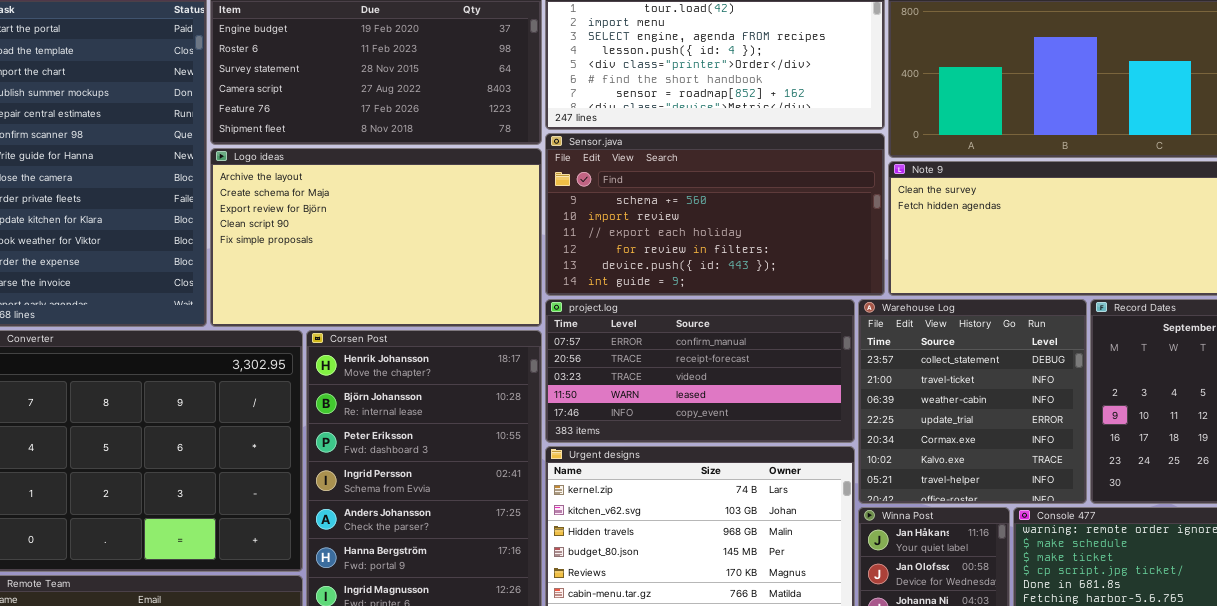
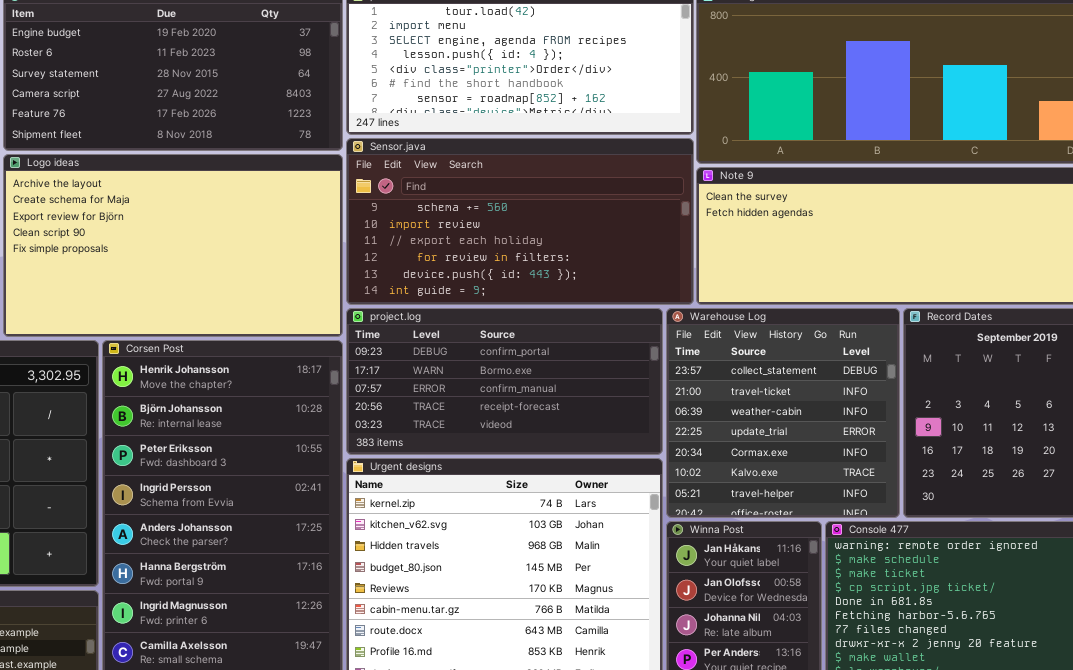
project.log: [545,299,855,443] -> [346,308,663,455], scrolled up 2 rows

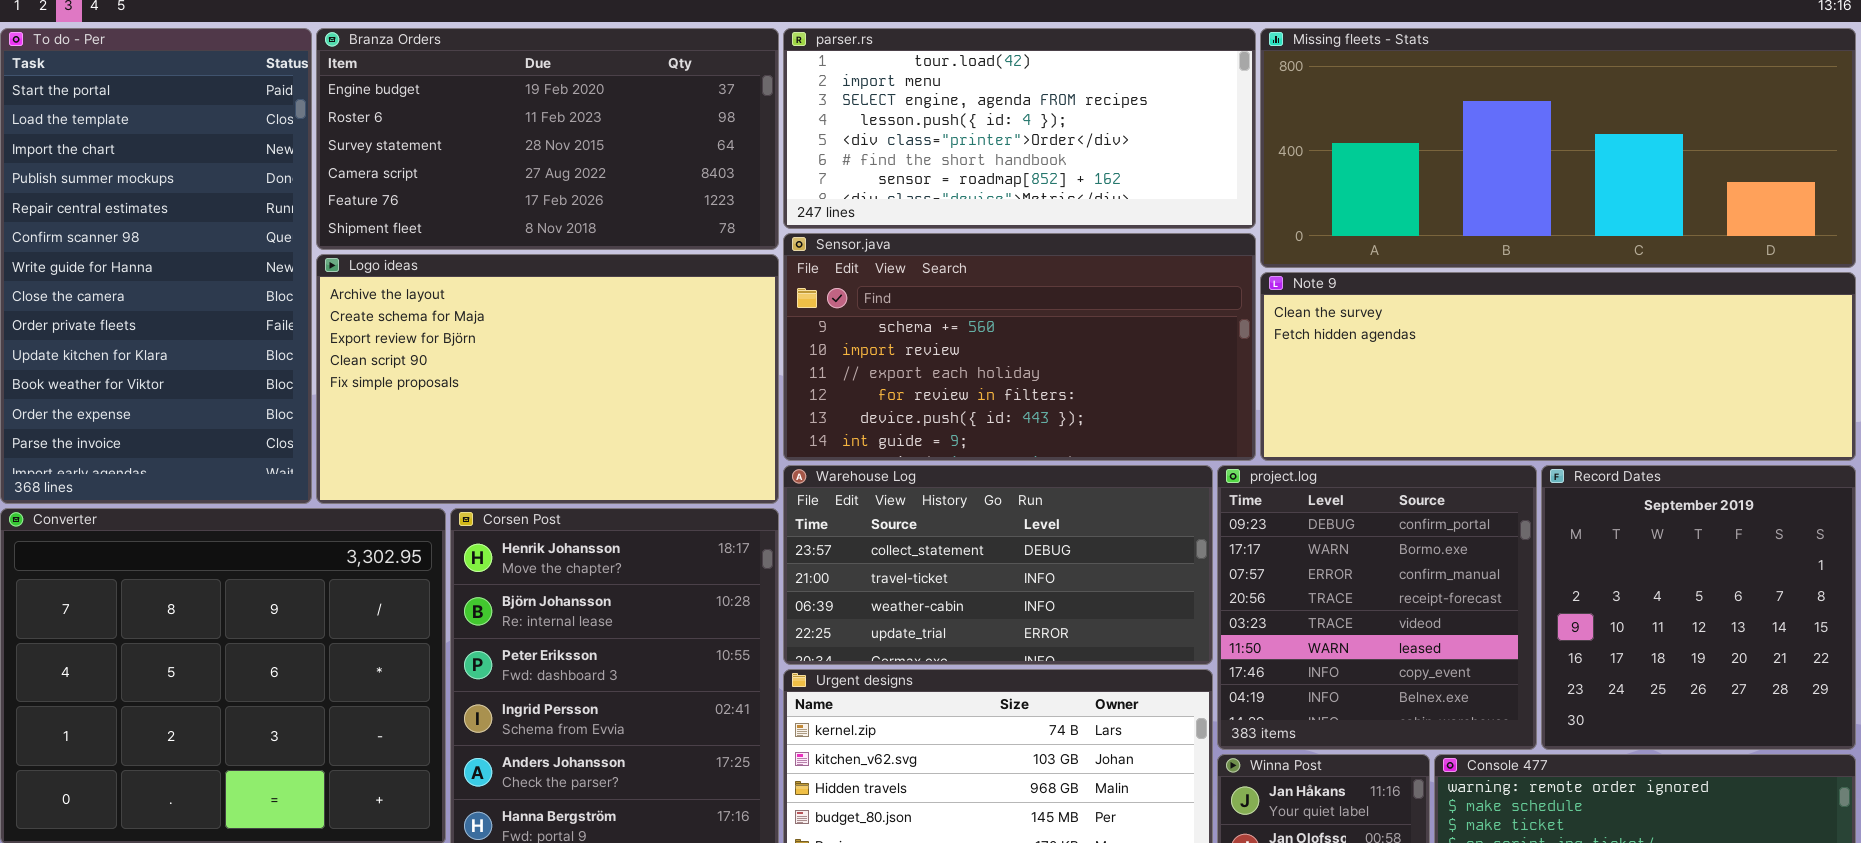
project.log: [346,308,663,455] -> [1217,465,1537,750], moved, resized
Warehouse Log: [666,308,900,518] -> [783,465,1213,665], moved, resized

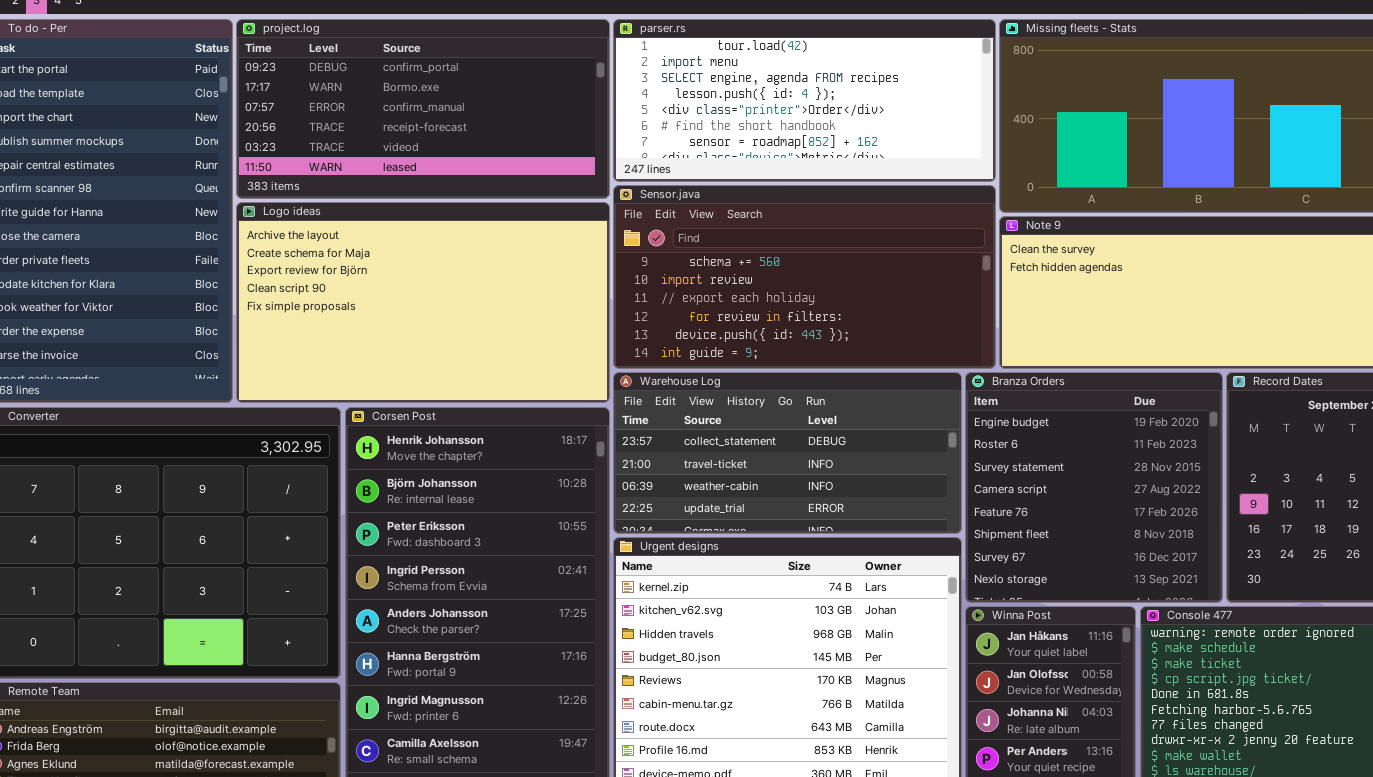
Branza Orders: [316,28,779,250] -> [965,372,1223,603], moved, resized
project.log: [1217,465,1537,750] -> [236,19,610,199], moved, resized

